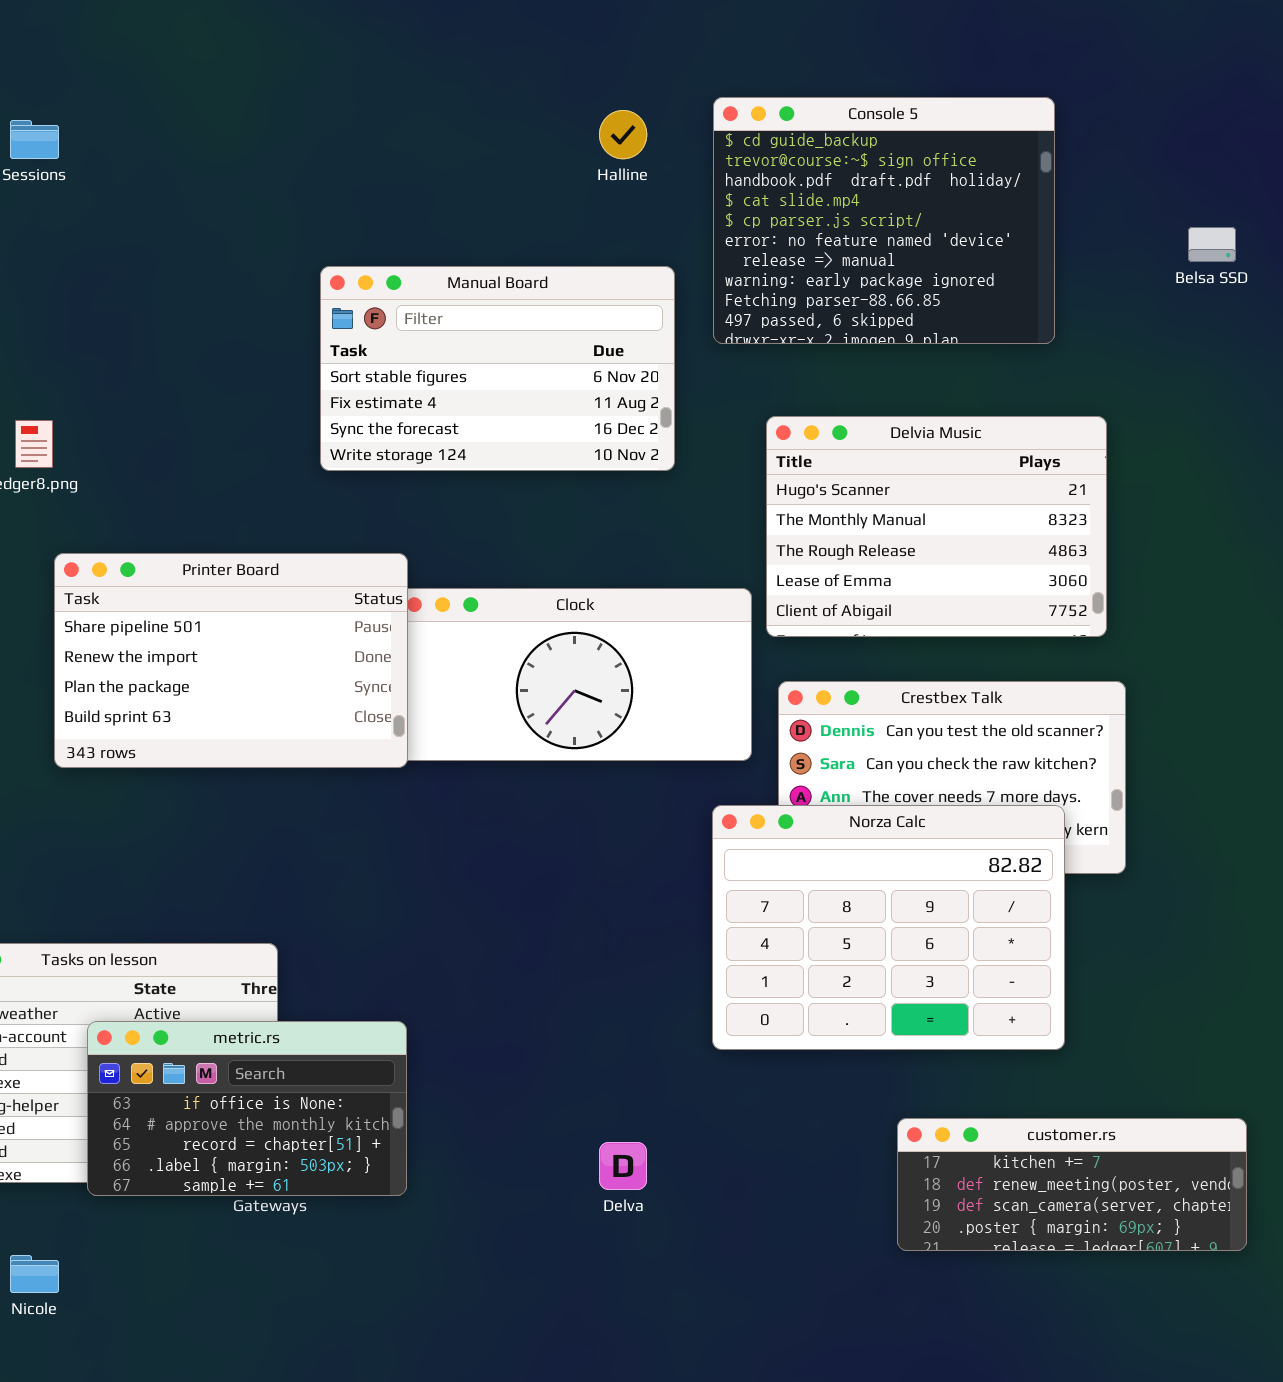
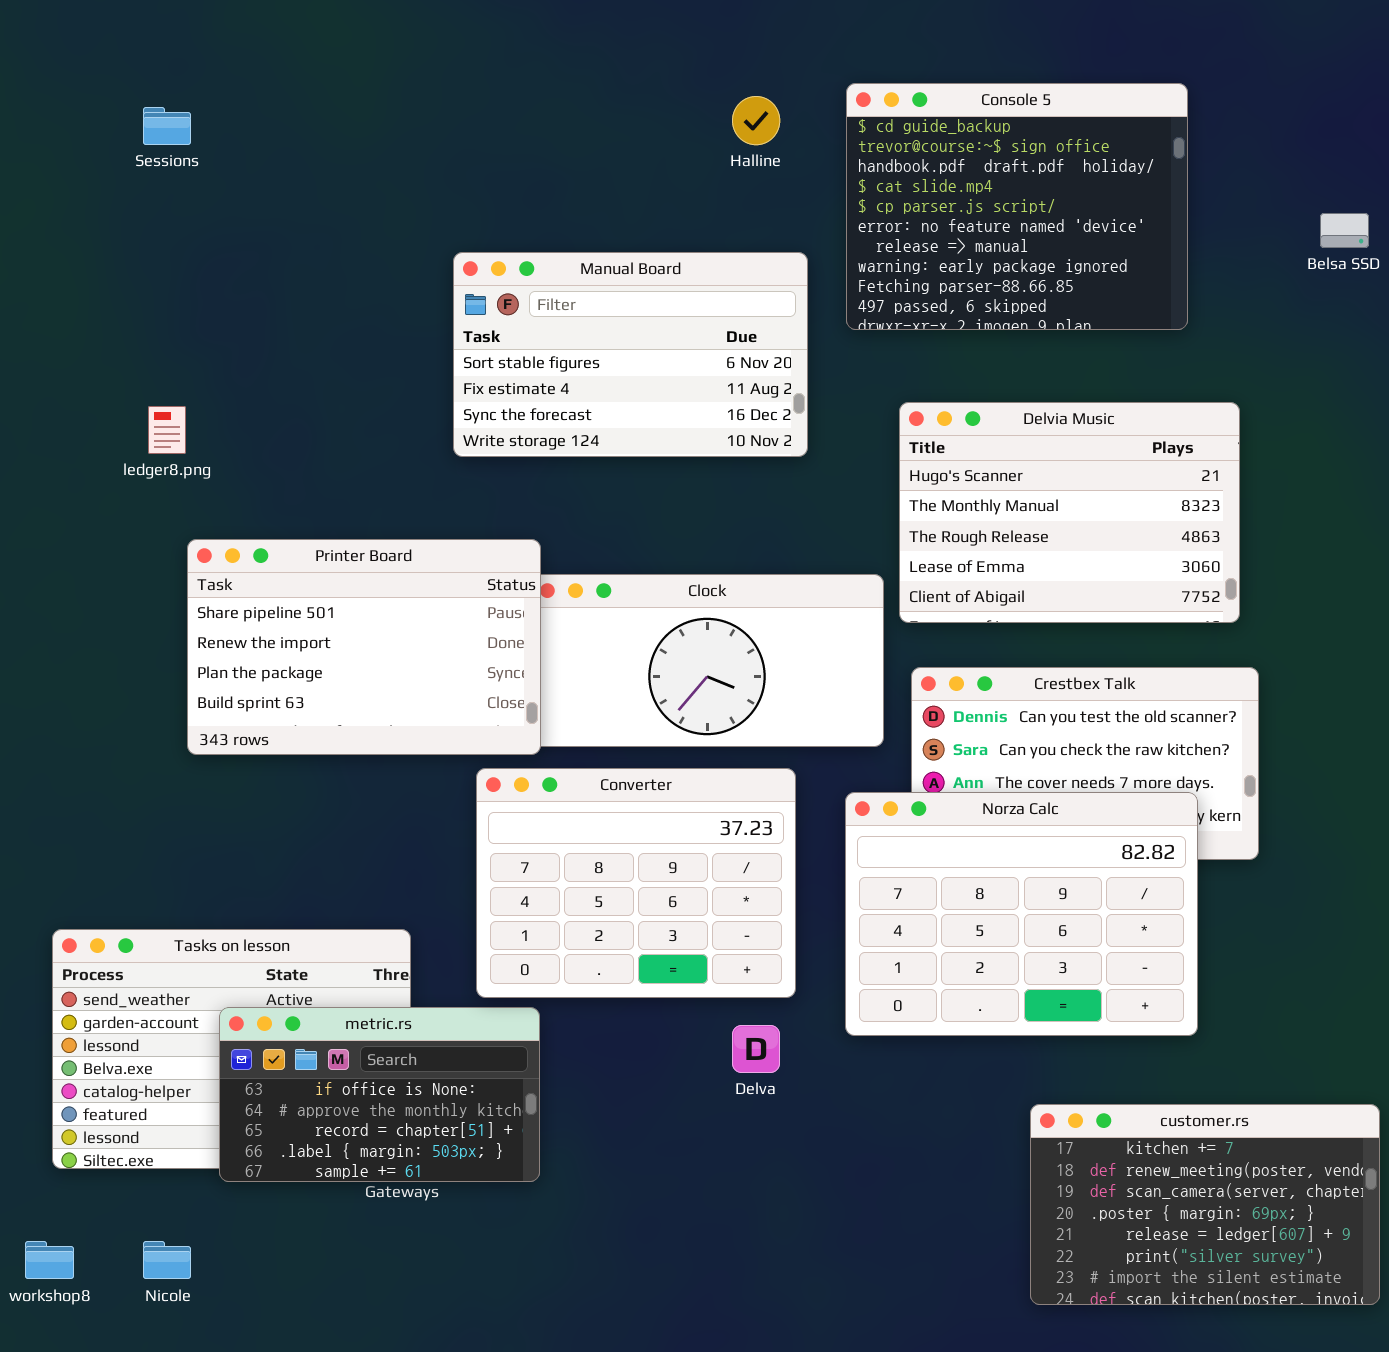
Converter: none -> [476,768,796,998], opened
customer.rs: [897,1118,1247,1251] -> [1030,1104,1380,1305], resized
Delva: [599,1142,647,1190] -> [732,1025,780,1073], moved

